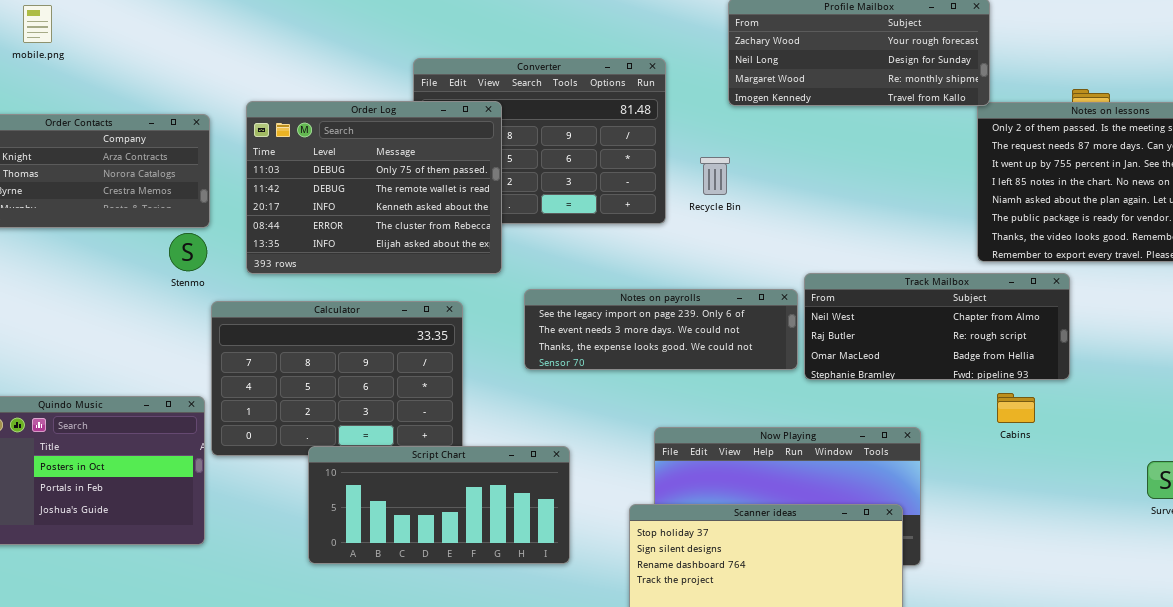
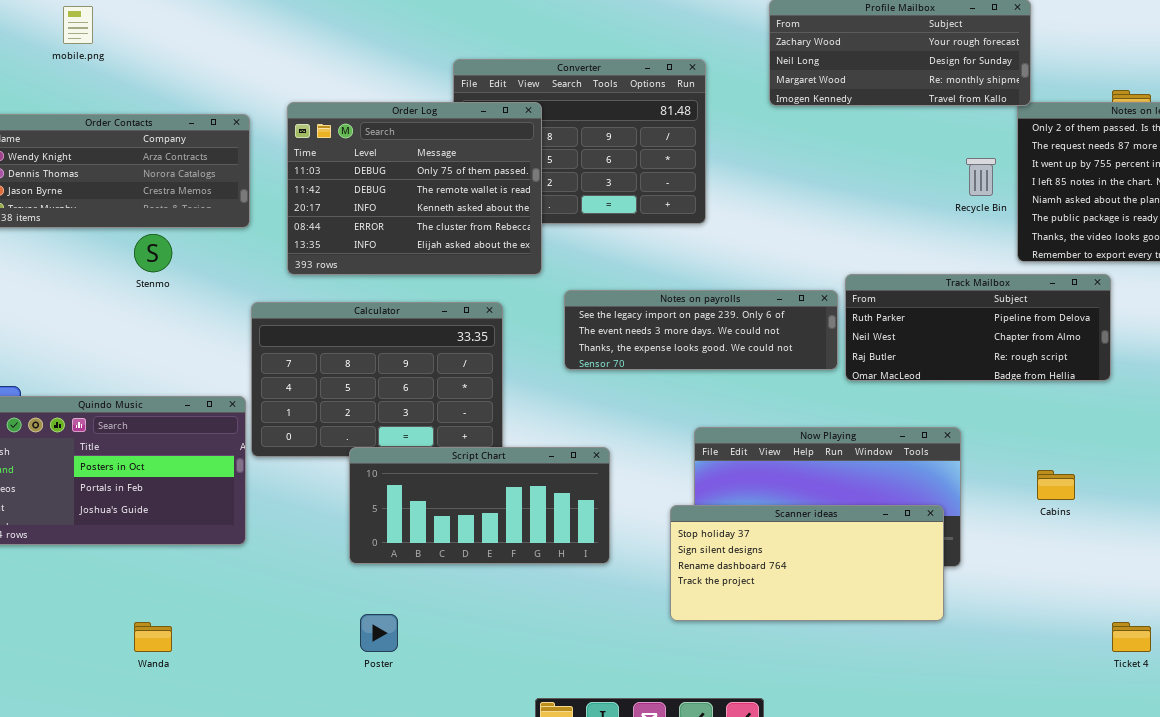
Recycle Bin: [700,157,730,195] -> [966,158,996,196], moved
Stenmo: [169,233,207,271] -> [134,234,172,272], moved
Track Mailbox: [804,273,1070,380] -> [845,274,1111,381], scrolled up 1 row
Cabins: [997,393,1035,423] -> [1037,470,1075,500], moved

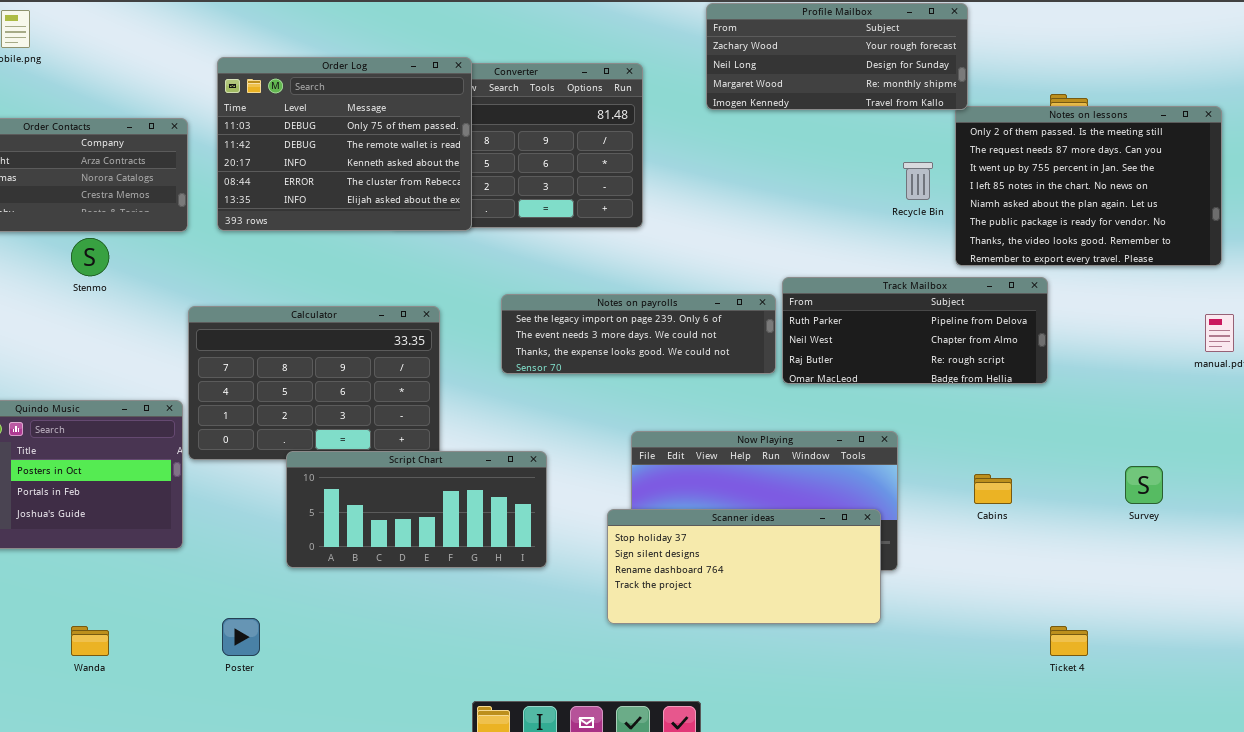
Order Log: [287,102,542,275] -> [217,57,472,231], moved
Poster: [360,614,398,652] -> [222,618,260,656], moved

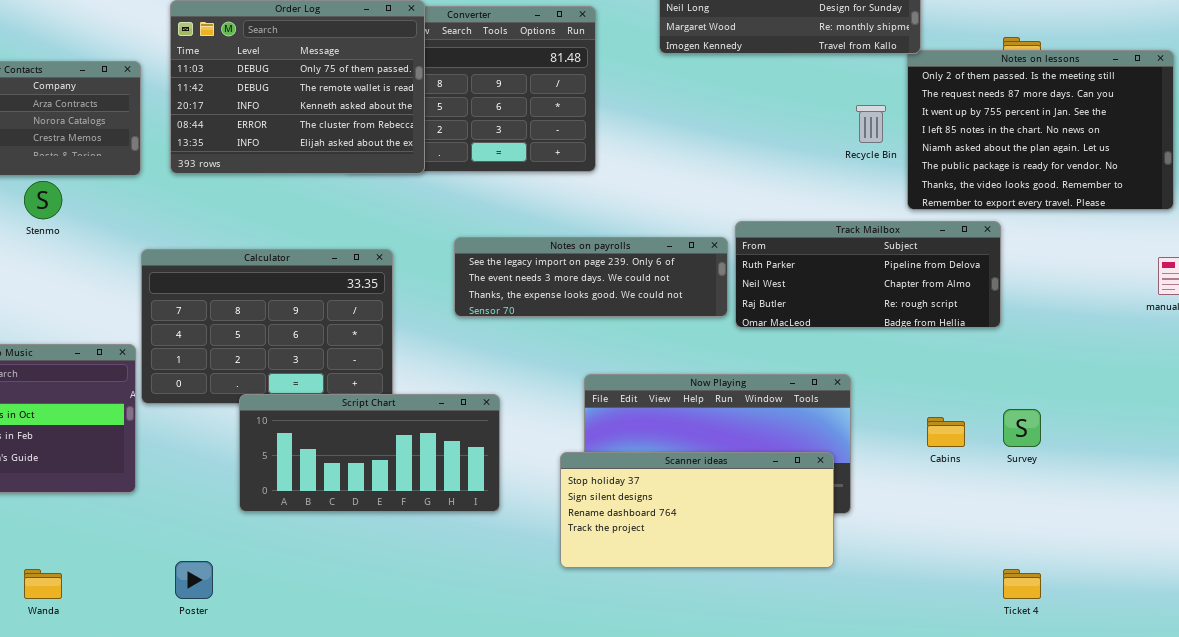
Survey: [1125,466,1163,504] -> [1003,409,1041,447], moved

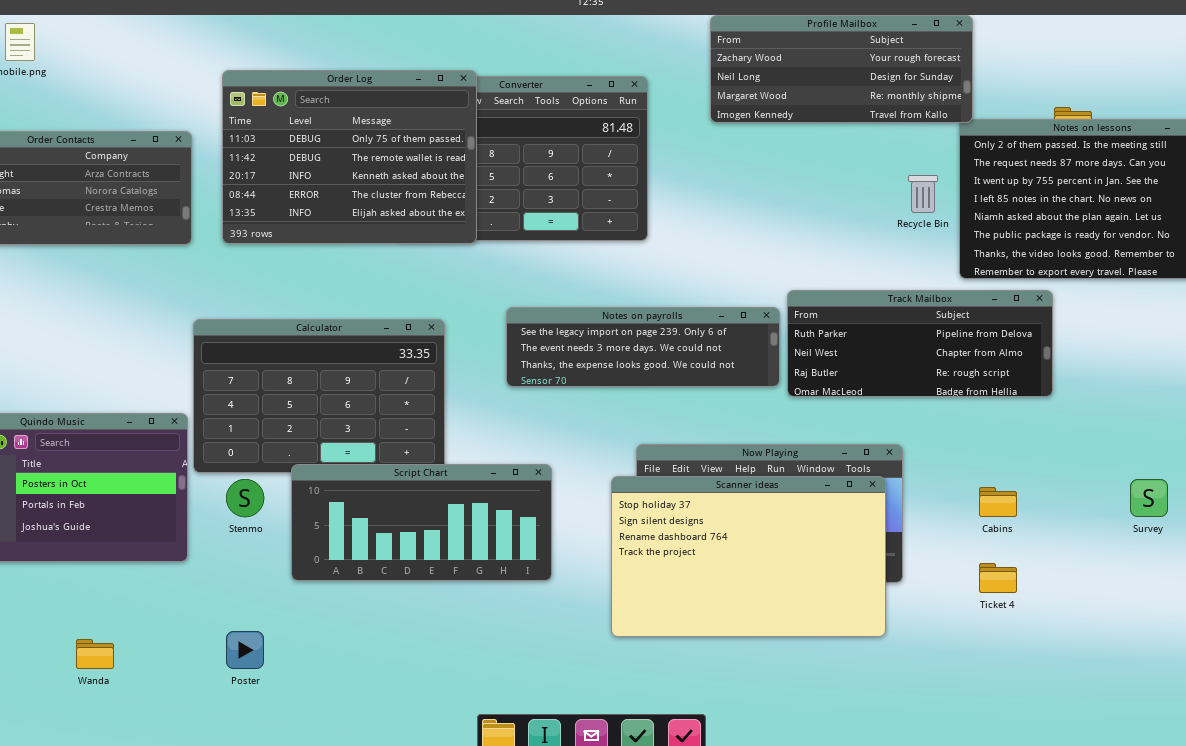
Stenmo: [24,181,62,219] -> [226,479,264,517], moved
Survey: [1003,409,1041,447] -> [1130,479,1168,517], moved
Scanner ideas: [560,452,834,568] -> [611,476,886,637], resized
Ticket 4: [1003,569,1041,599] -> [979,563,1017,593], moved

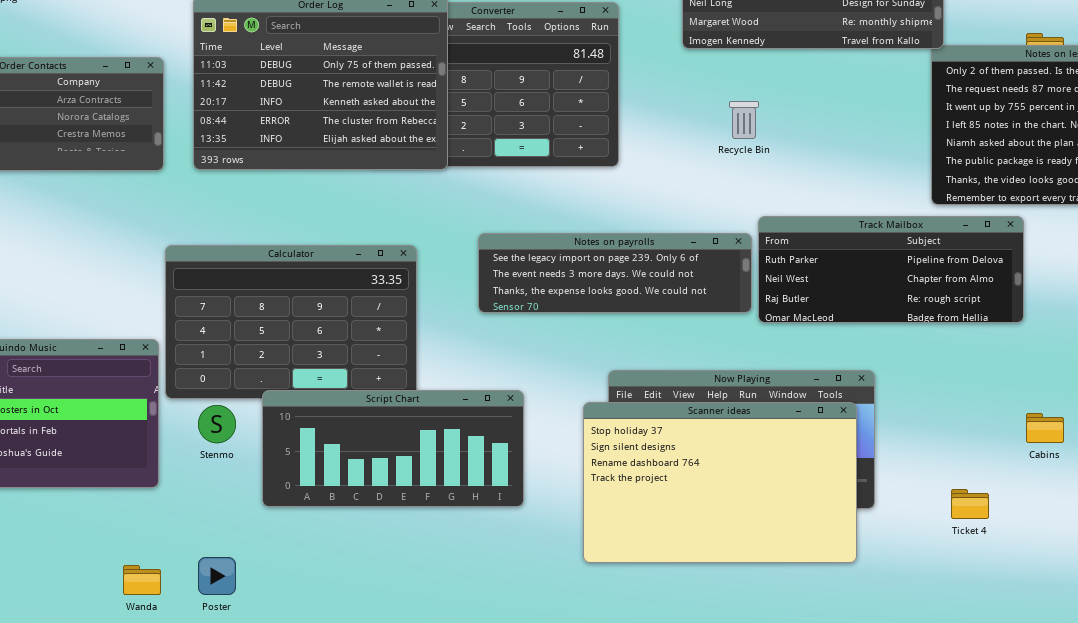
Recycle Bin: [908,175,938,213] -> [729,101,759,139], moved
Cabins: [979,487,1017,517] -> [1026,413,1064,443], moved
Wanda: [76,639,114,669] -> [123,565,161,595], moved

